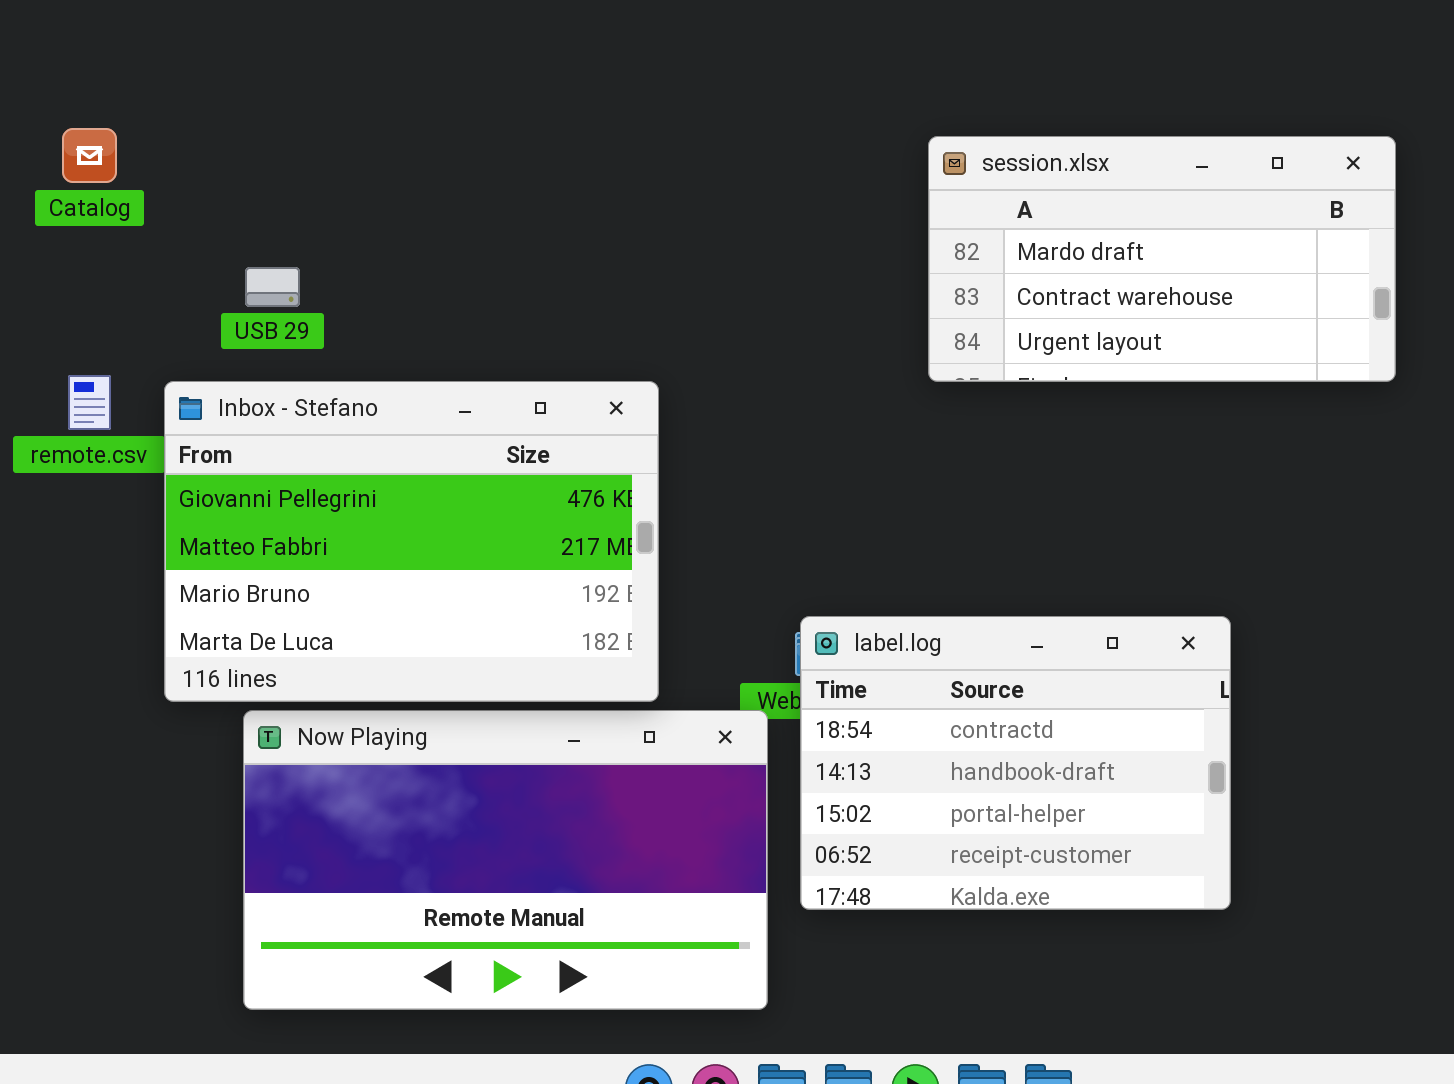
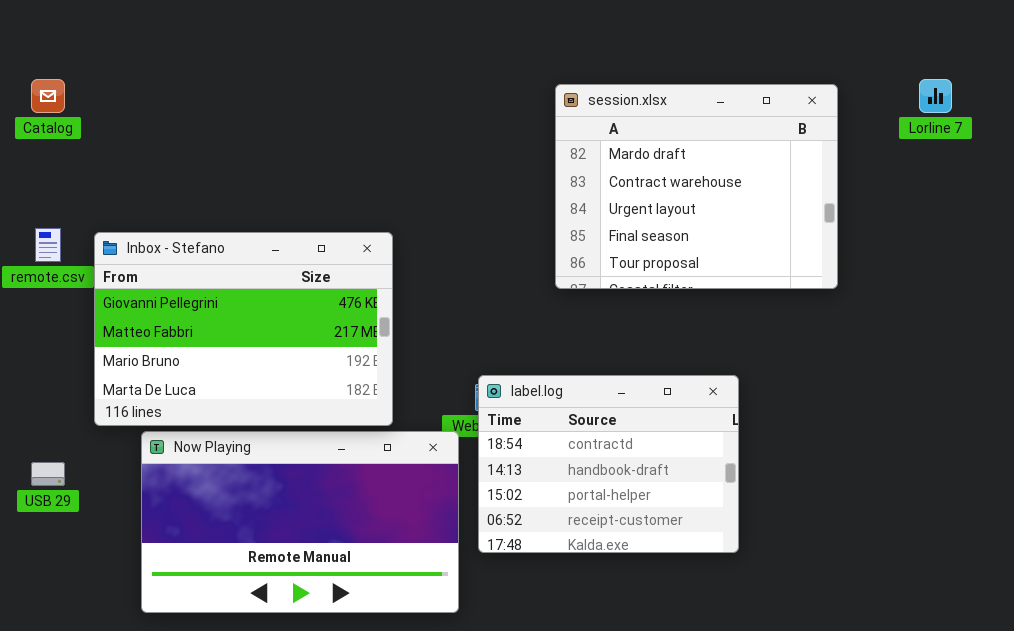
session.xlsx: [928,136,1396,382] -> [555,84,838,289], resized
USB 29: [245,267,300,307] -> [31,462,65,486], moved

